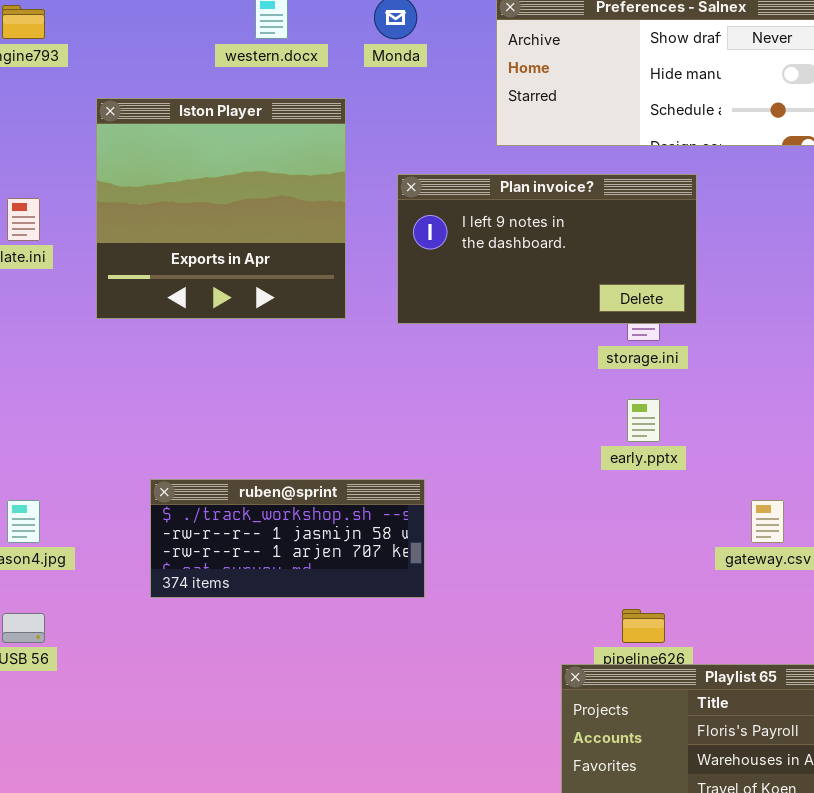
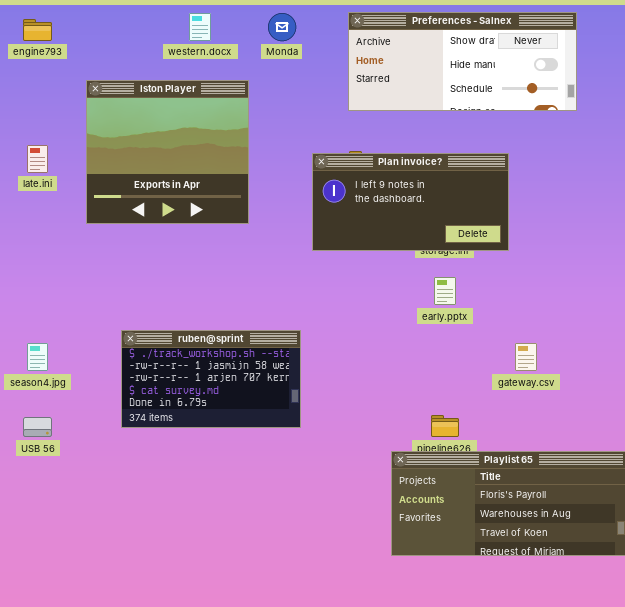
Plan invoice?: [397,174,697,324] -> [312,153,509,251], moved
ruben@sprint: [150,479,425,598] -> [121,330,301,428], resized

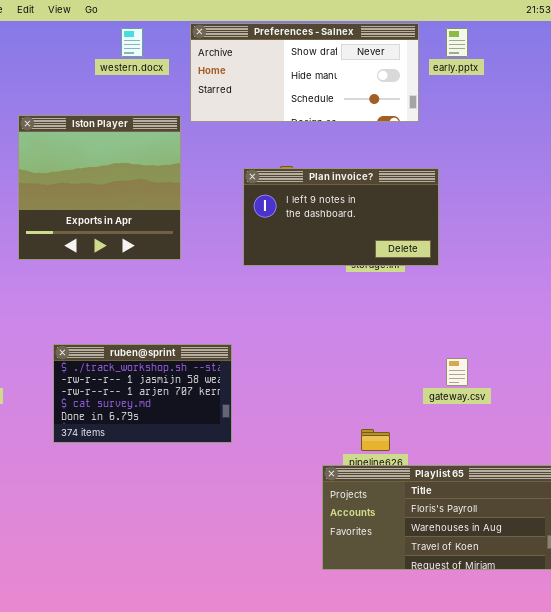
Preferences - Salnex: [348,12,577,111] -> [190,23,419,122], moved
Iston Player: [86,80,249,224] -> [18,115,181,260], moved
early.pptx: [434,277,456,305] -> [446,28,468,57], moved

